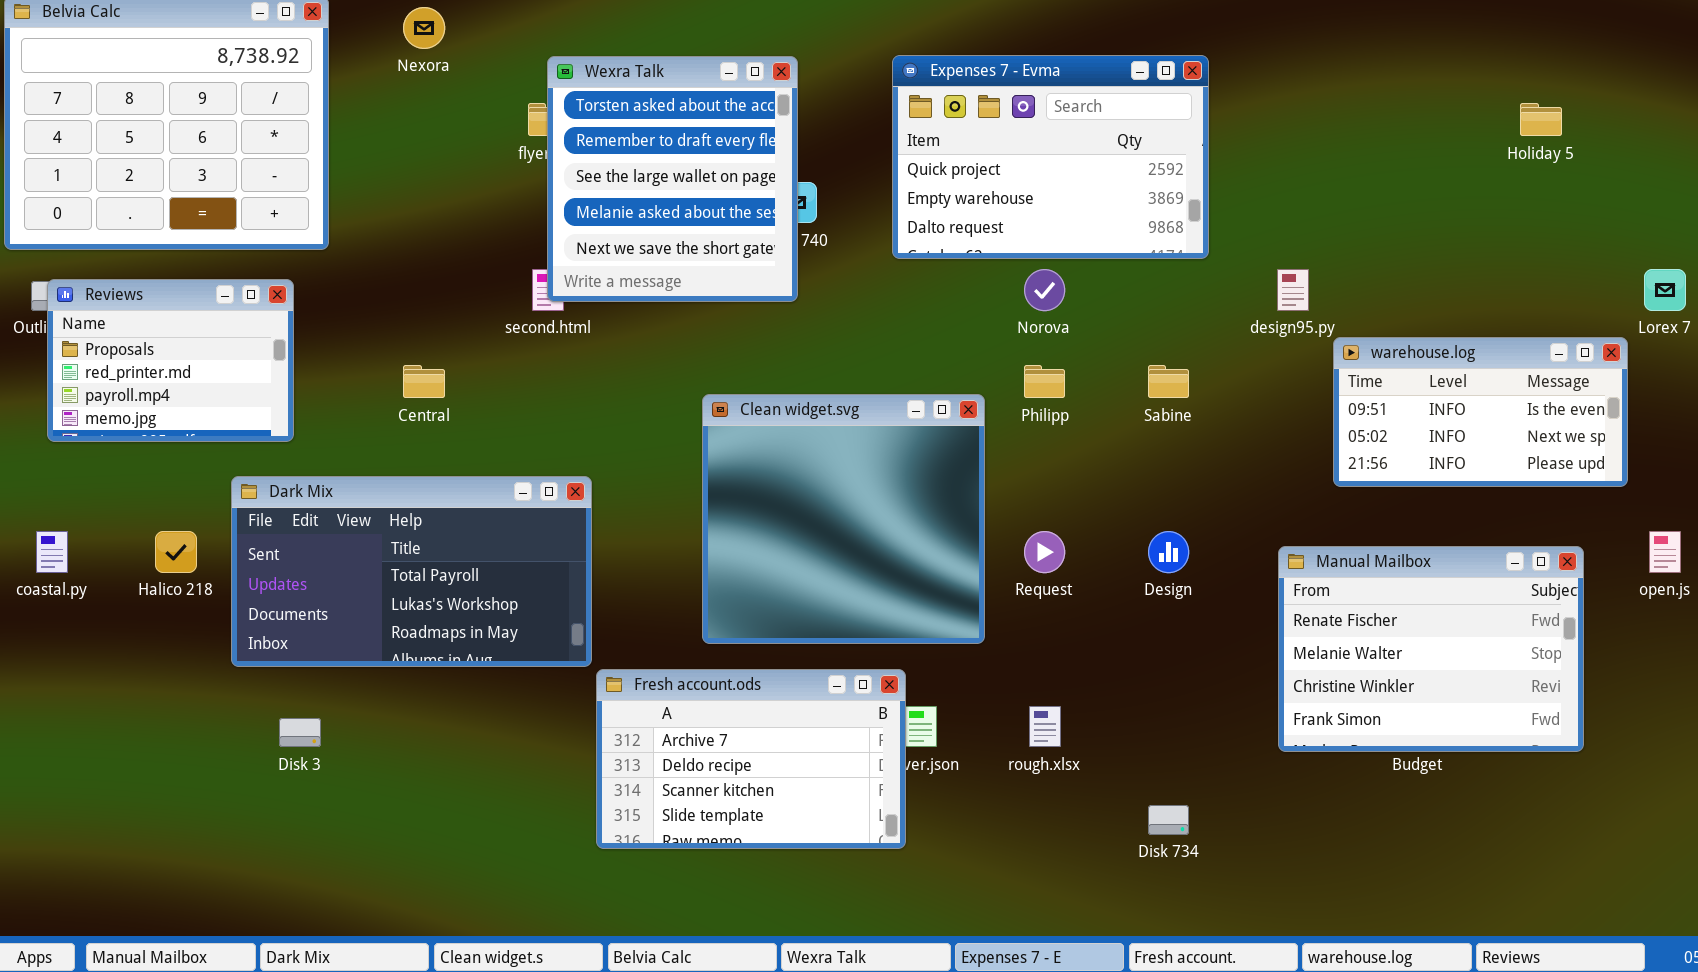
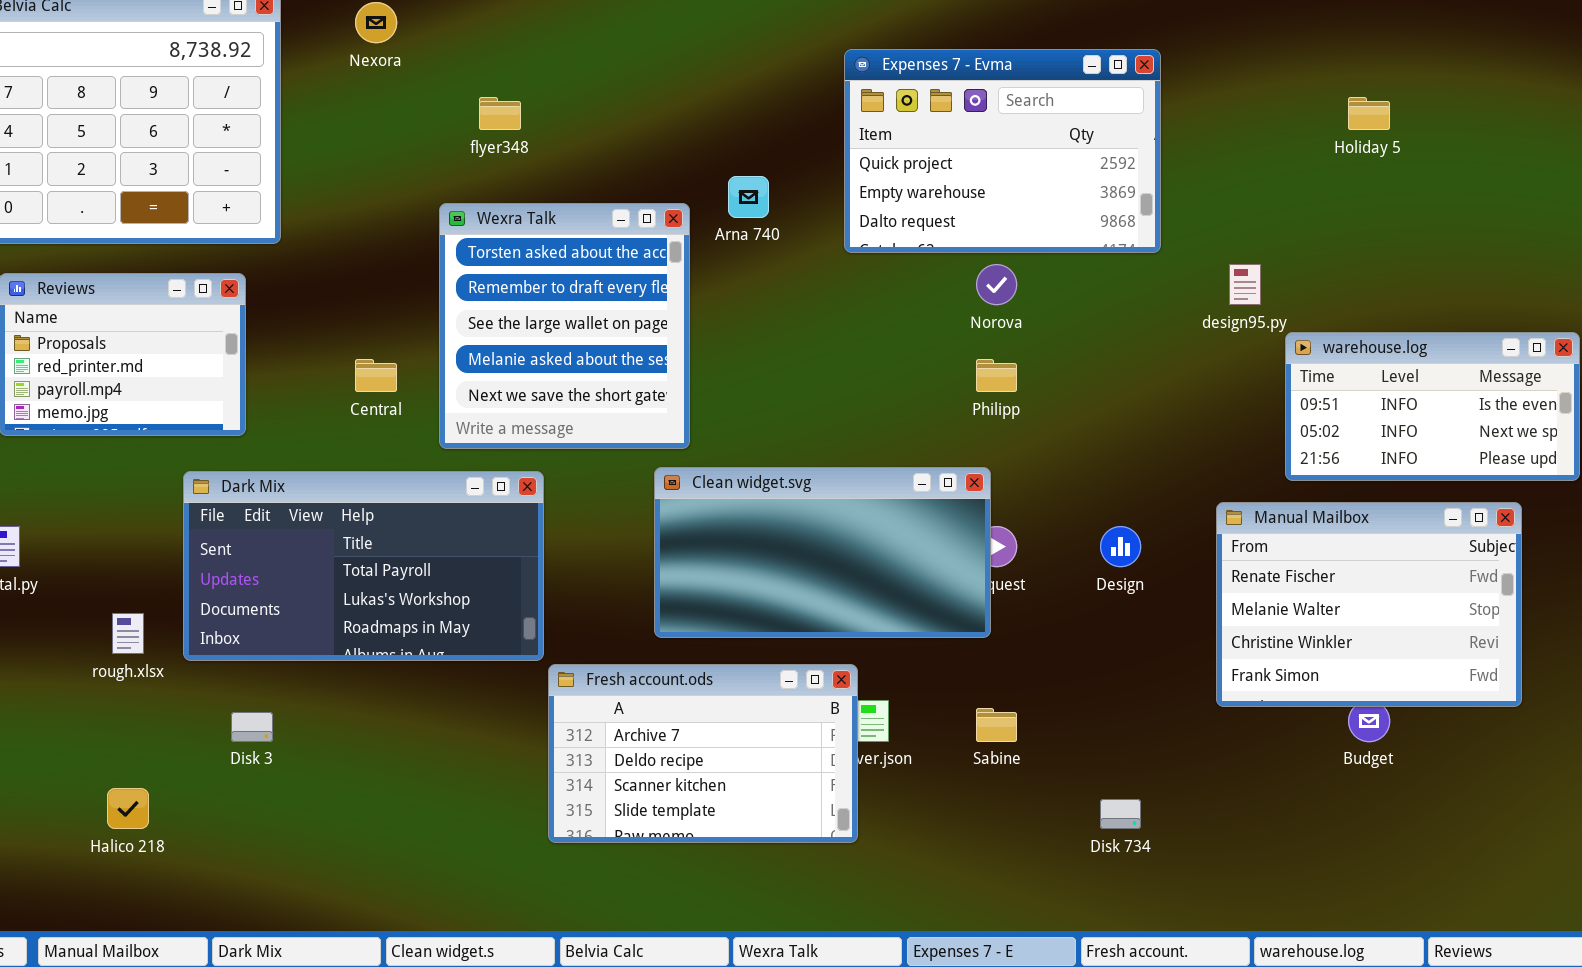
Wexra Talk: [547,56,798,302] -> [439,203,690,449], moved
Holiday 5: [1520,103,1562,136] -> [1348,97,1390,130], moved
Sabine: [1148,365,1189,398] -> [976,708,1017,742], moved
Clean widget.svg: [702,394,985,644] -> [654,467,991,638], resized
Halico 218: [155,531,197,573] -> [107,788,149,829], moved
Manual Mailbox: [1278,546,1584,752] -> [1216,502,1522,707], moved
rough.xlsx: [1029,706,1061,747] -> [112,613,144,654], moved

